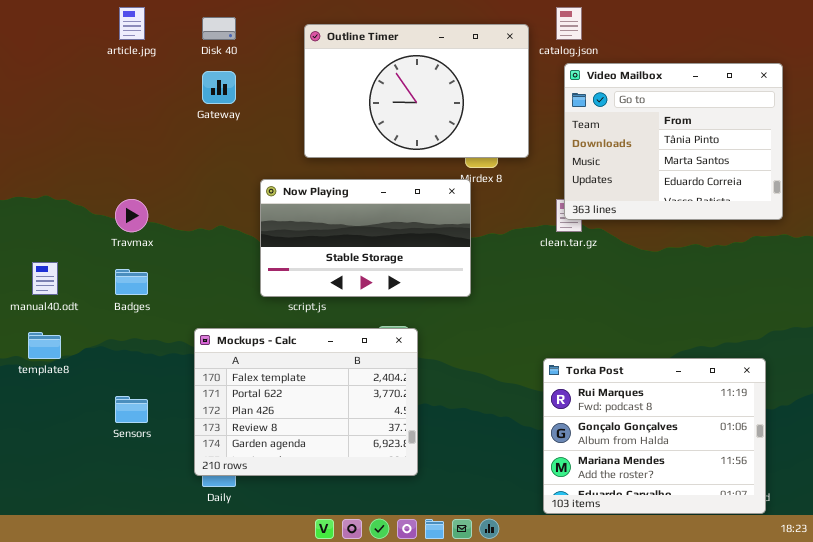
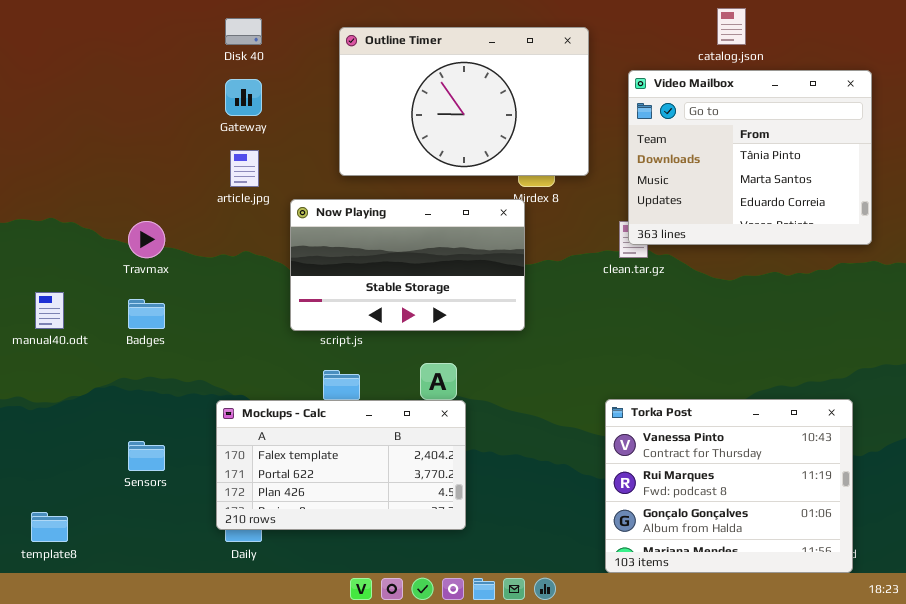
article.jpg: [119,7,145,40] -> [230,150,259,187], moved
catalog.json: [556,7,582,40] -> [717,8,746,45], moved
Mockups - Calc: [194,328,418,476] -> [216,400,466,530], resized
template8: [28,332,61,359] -> [31,512,68,542], moved
Torka Post: [543,358,766,514] -> [605,399,853,573], scrolled up 1 row

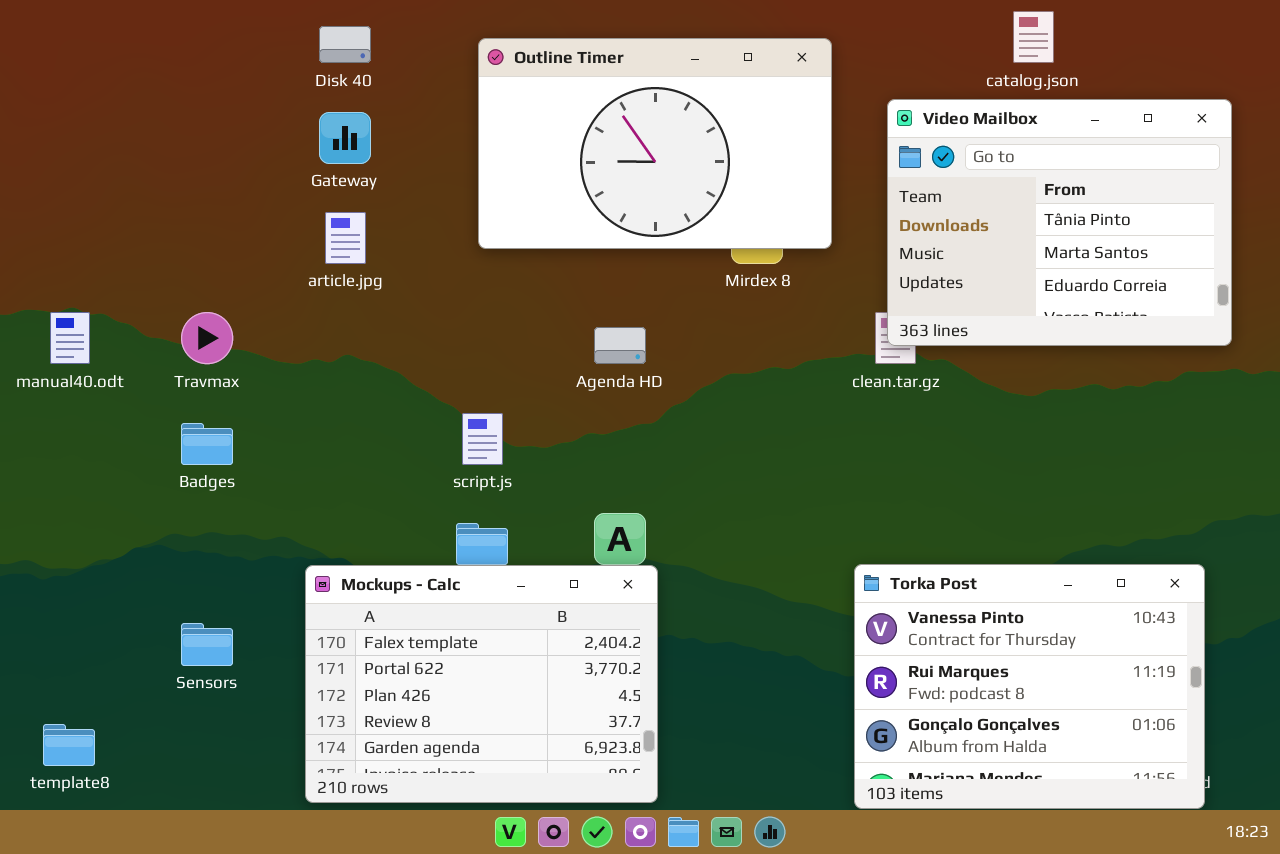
Now Playing: [290,199,525,331] -> none, closed
manual40.odt: [35,292,64,329] -> [50,312,90,364], moved
Mockups - Calc: [216,400,466,530] -> [305,565,658,803], resized

